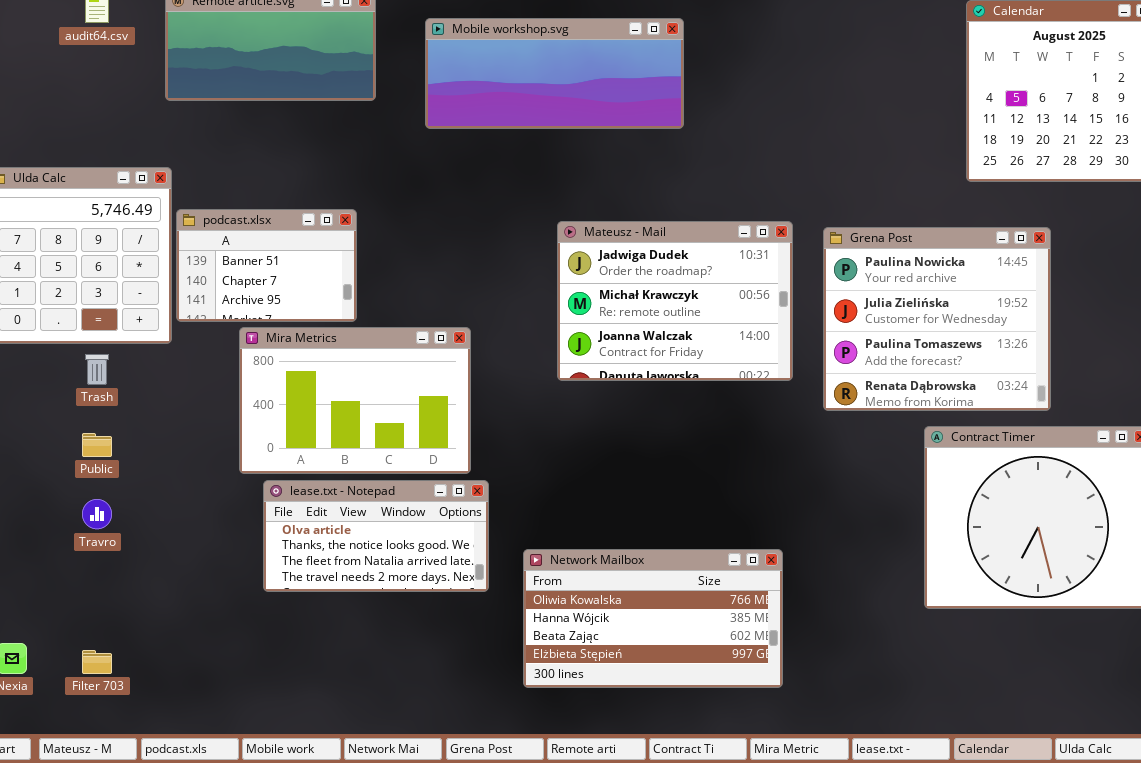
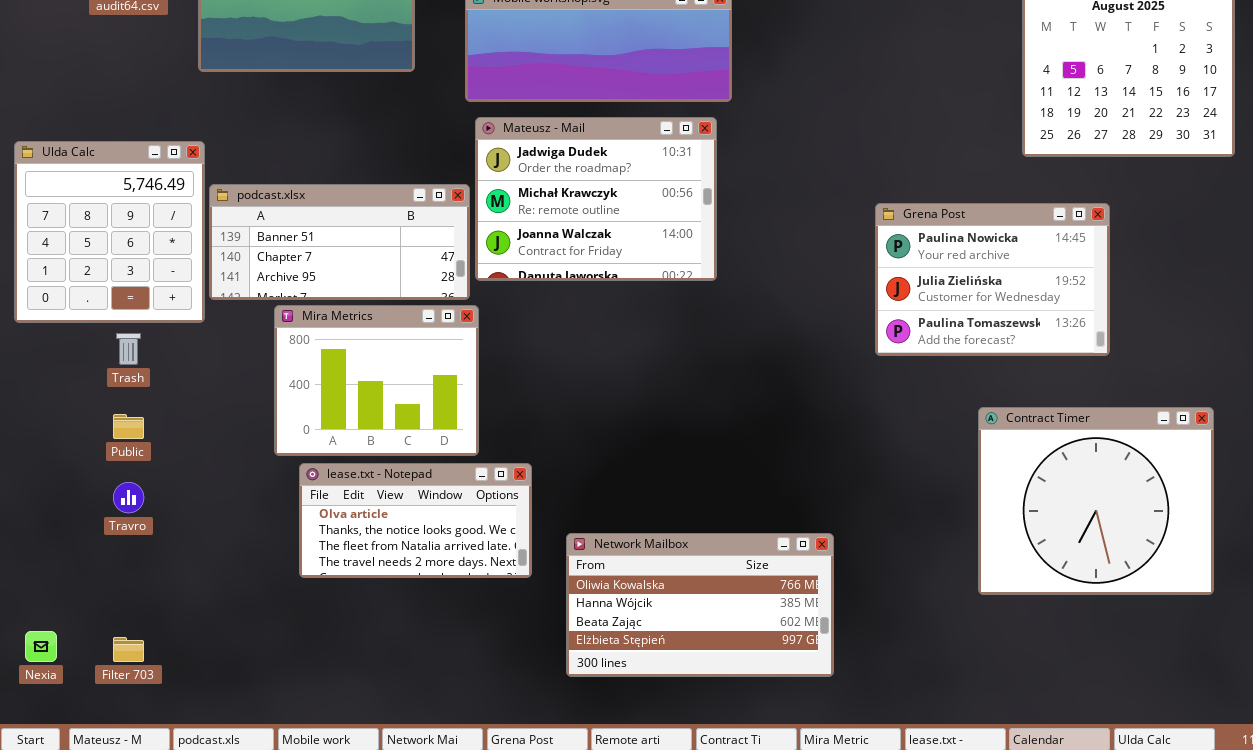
podcast.xlsx: [176,209,357,322] -> [209,184,470,300], resized
Mateusz - Mail: [557,221,793,381] -> [475,117,717,281], moved
Grena Post: [823,227,1051,411] -> [875,203,1110,356], resized
Mira Metrics: [239,327,471,474] -> [274,305,479,456], resized

